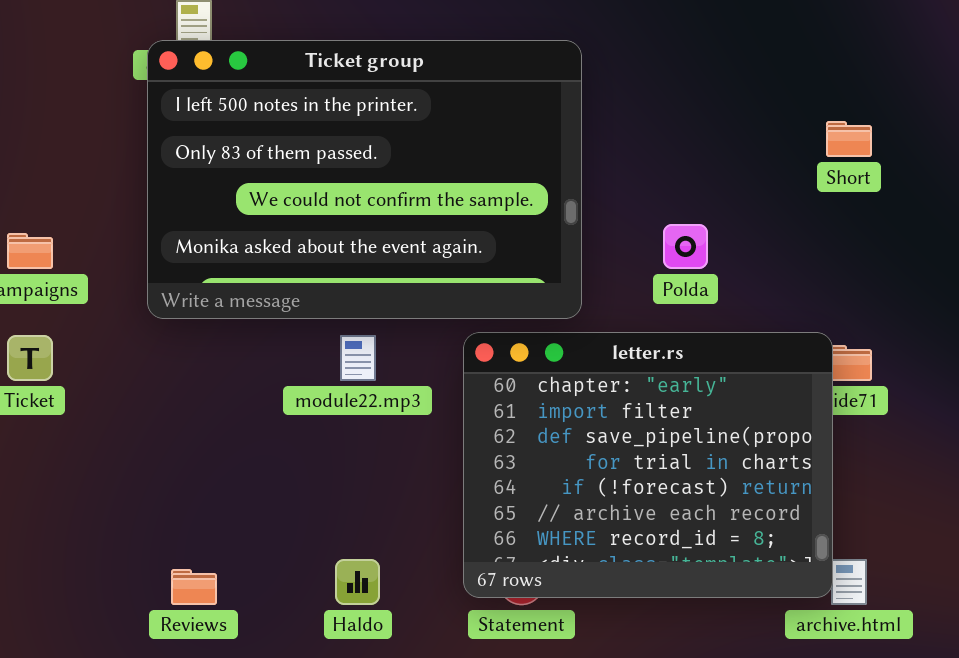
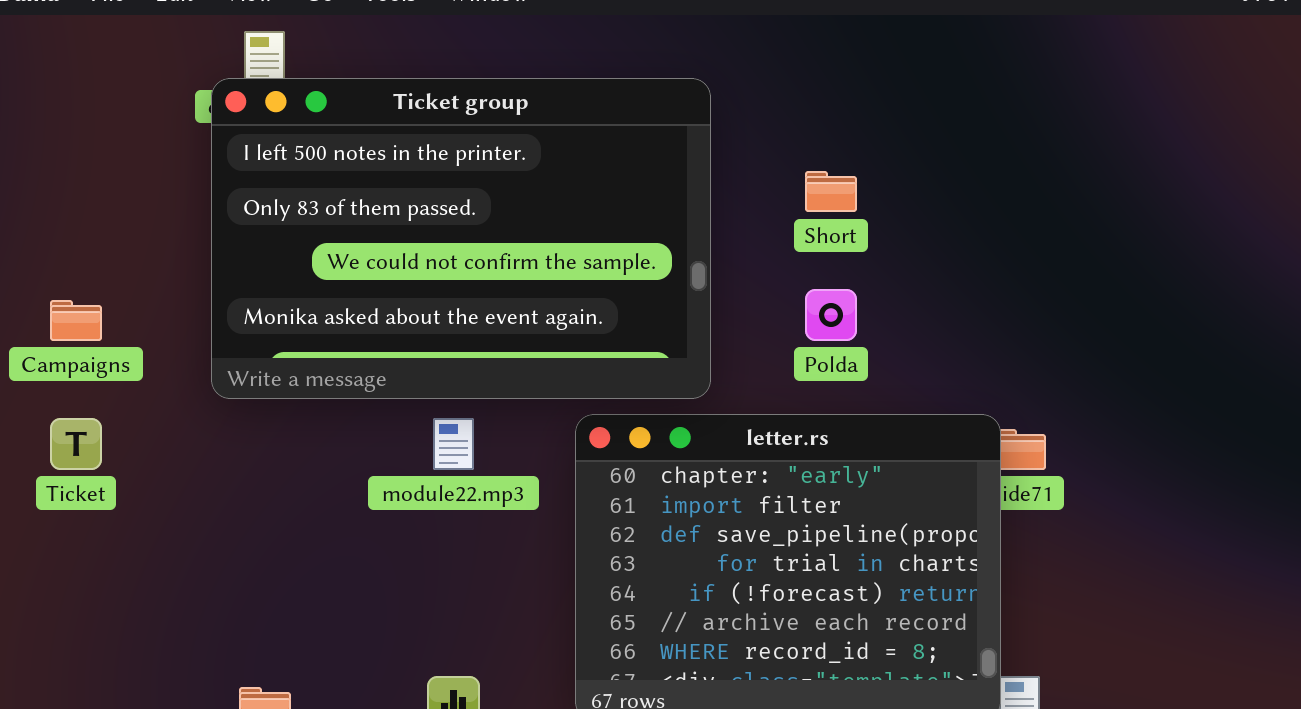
Short: [826,121,872,157] -> [805,171,857,212], moved

